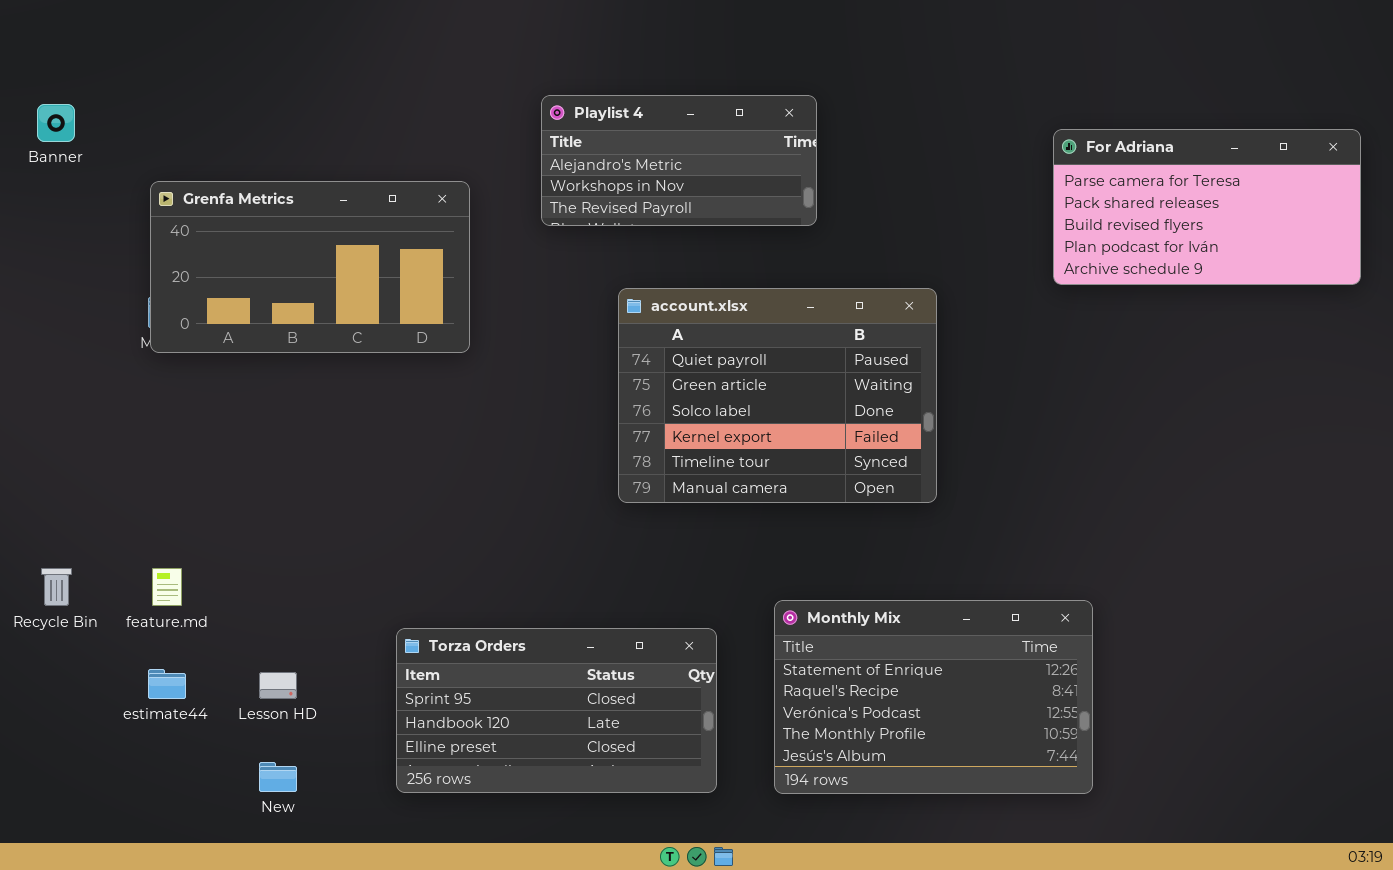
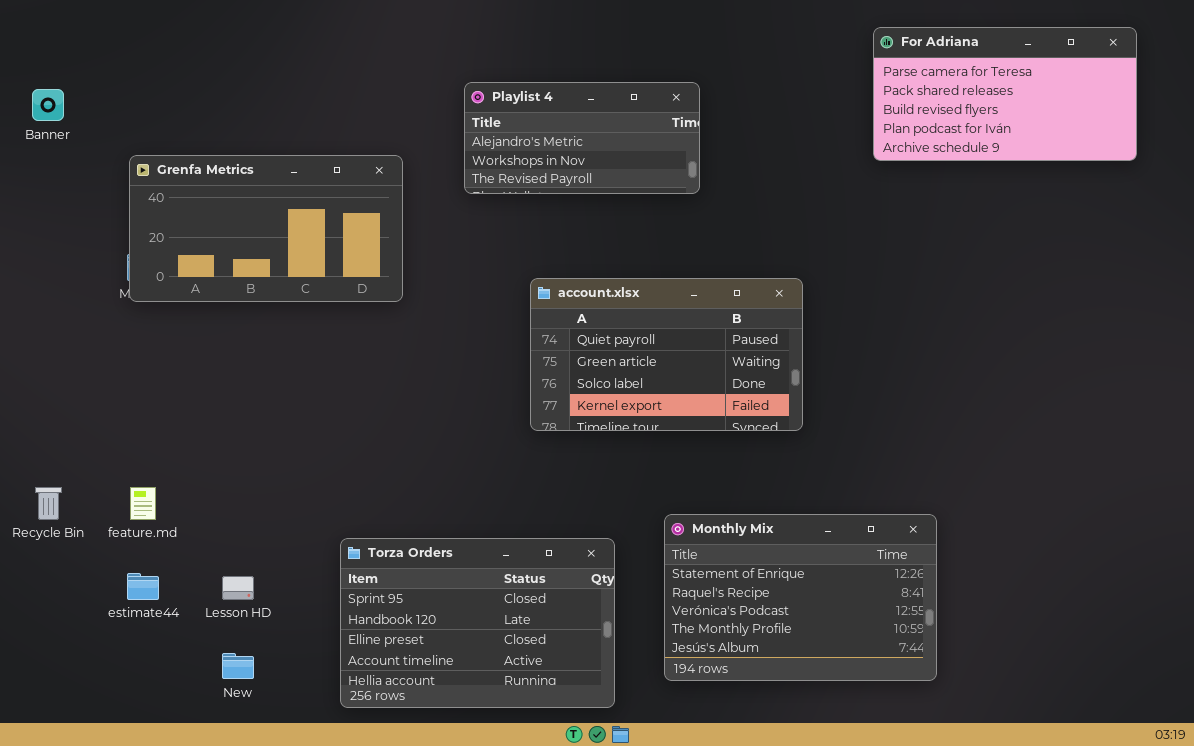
For Adriana: [1053,129,1361,285] -> [873,27,1137,161], moved
account.xlsx: [618,288,937,503] -> [530,278,803,431], resized
Torza Orders: [396,628,717,793] -> [340,538,615,708], resized

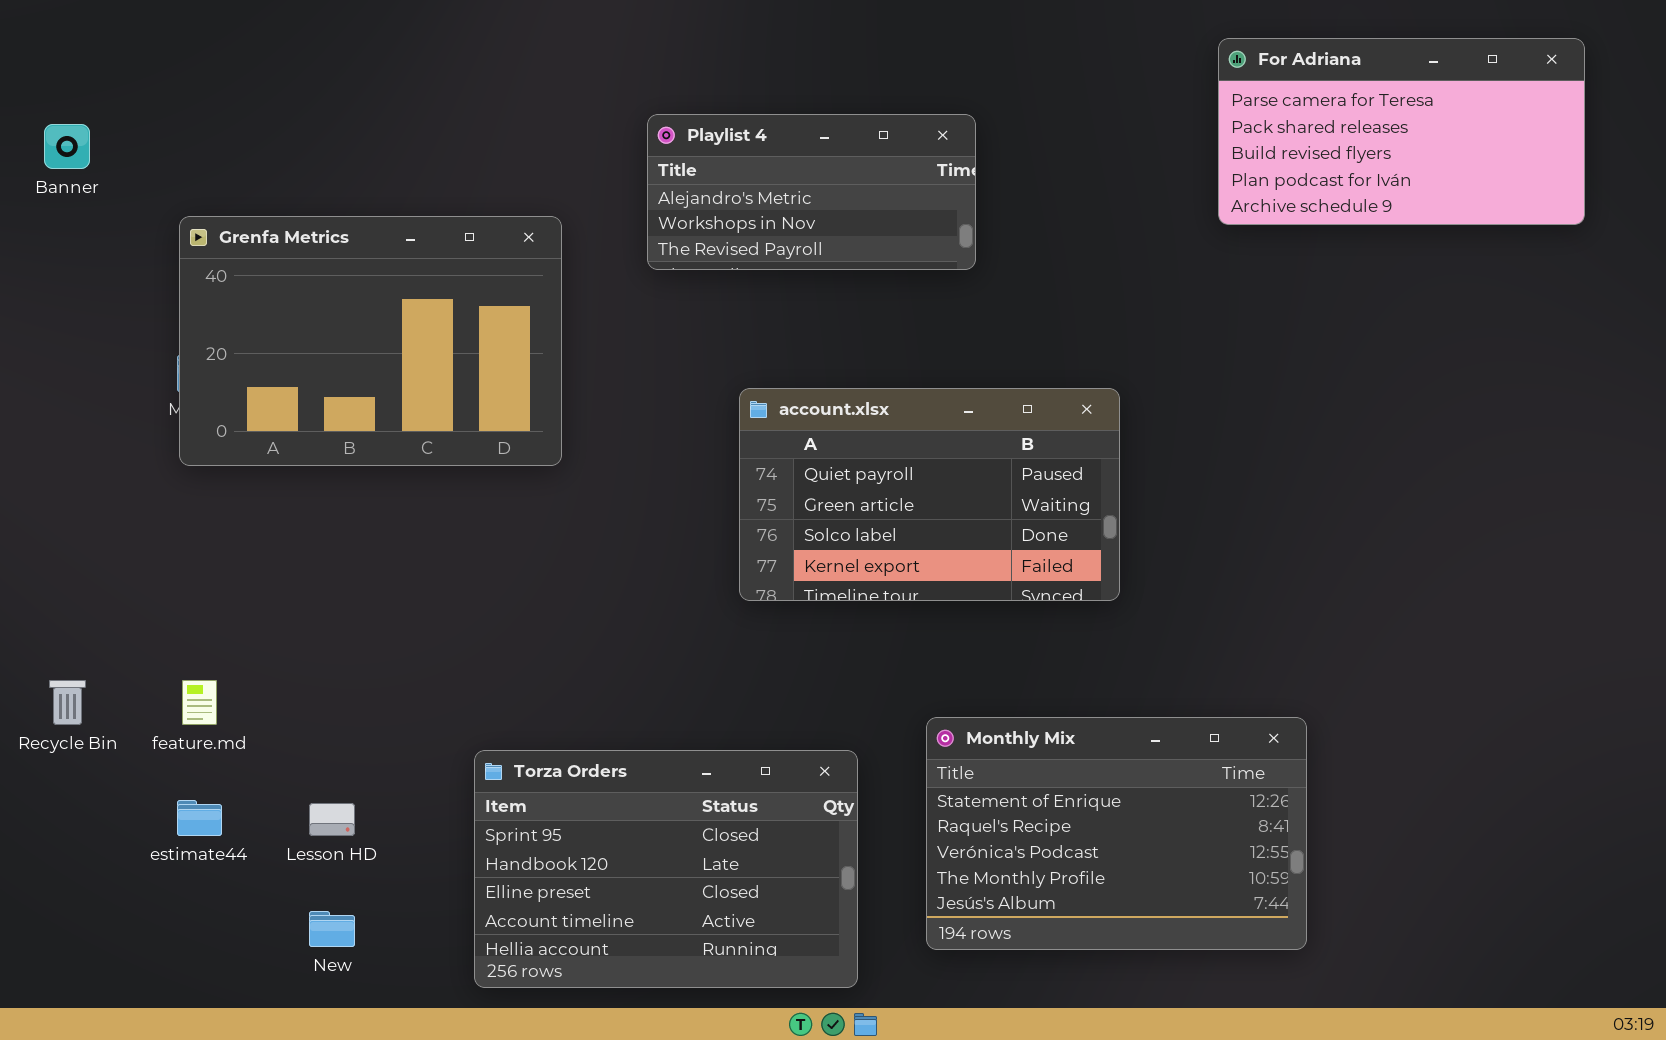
Grenfa Metrics: [129,155,403,302] -> [179,216,562,466], resized

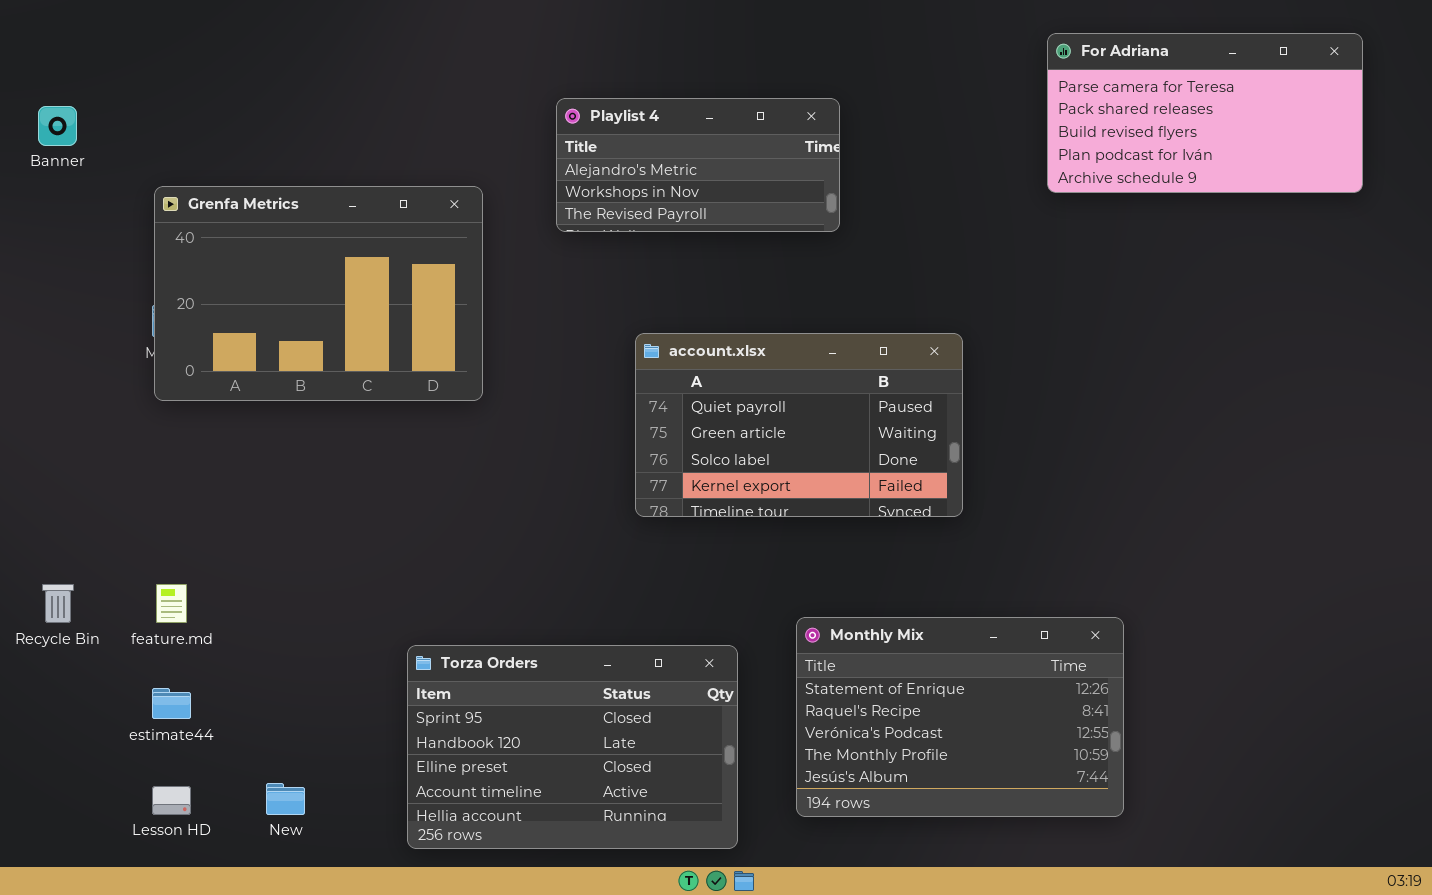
Lesson HD: [309,803,355,836] -> [152,786,191,815], moved

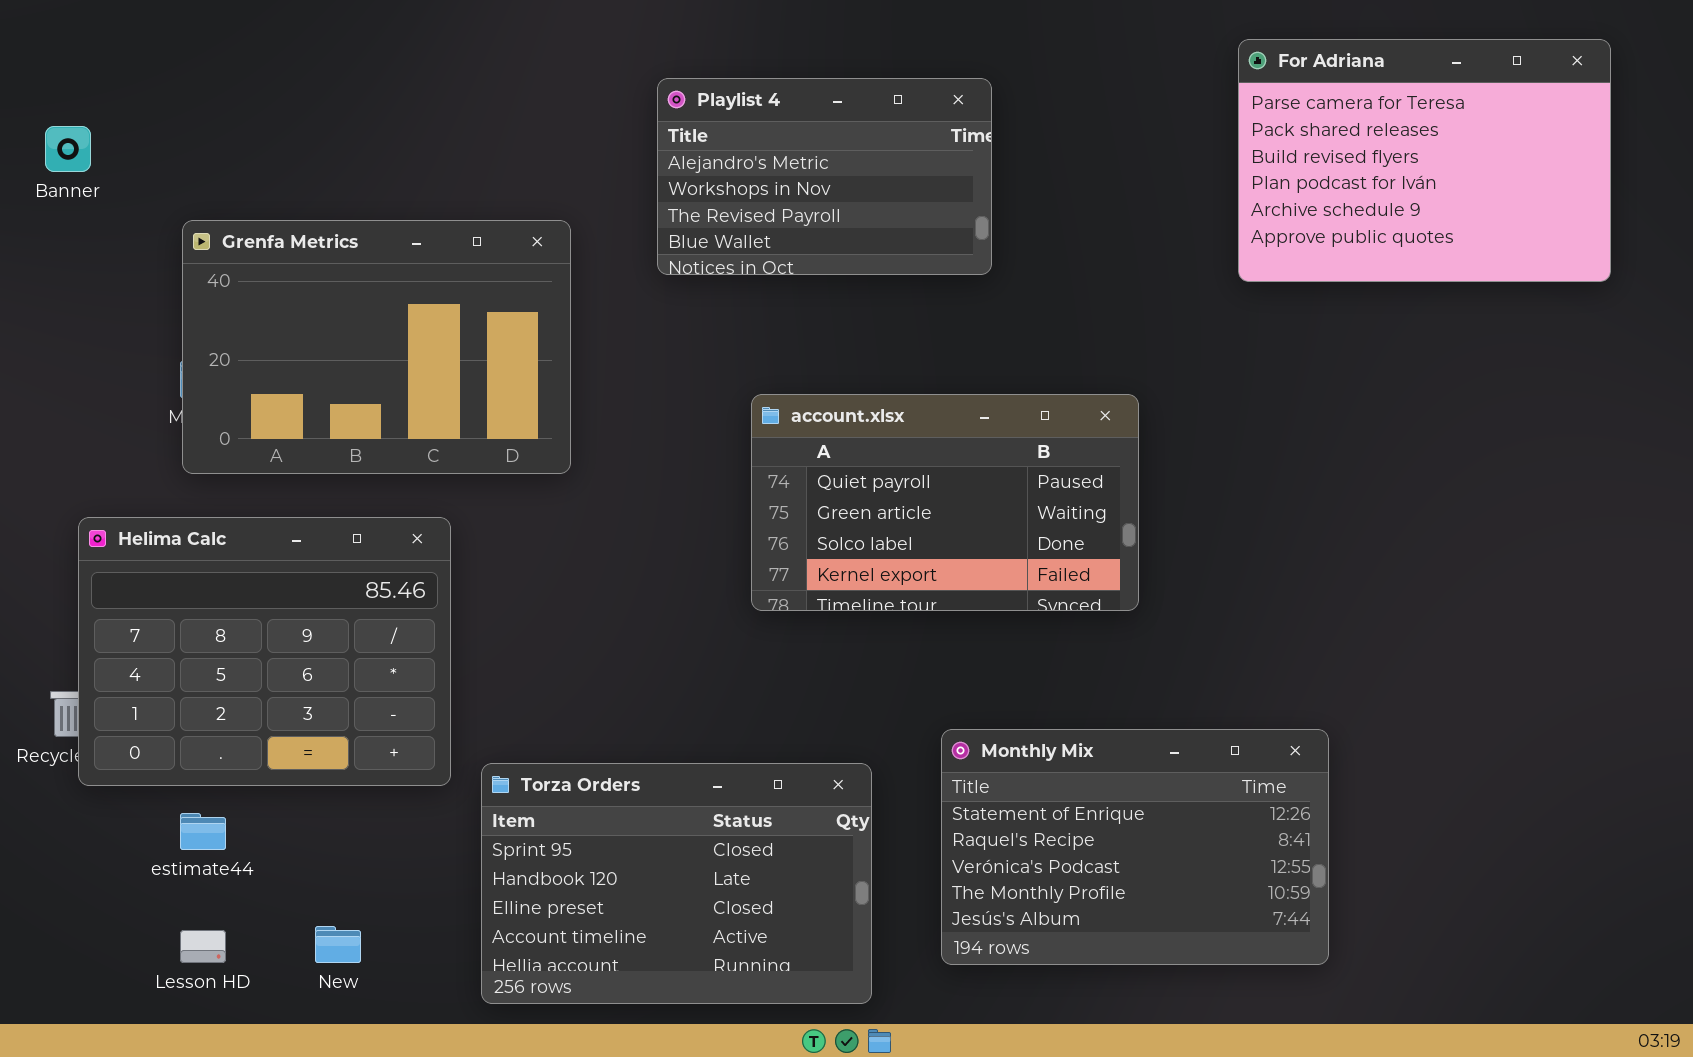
For Adriana: [1047,33,1363,193] -> [1238,39,1611,282], resized
Playlist 4: [556,98,840,232] -> [657,78,992,275], resized
Helima Calc: none -> [78,517,451,786], opened

